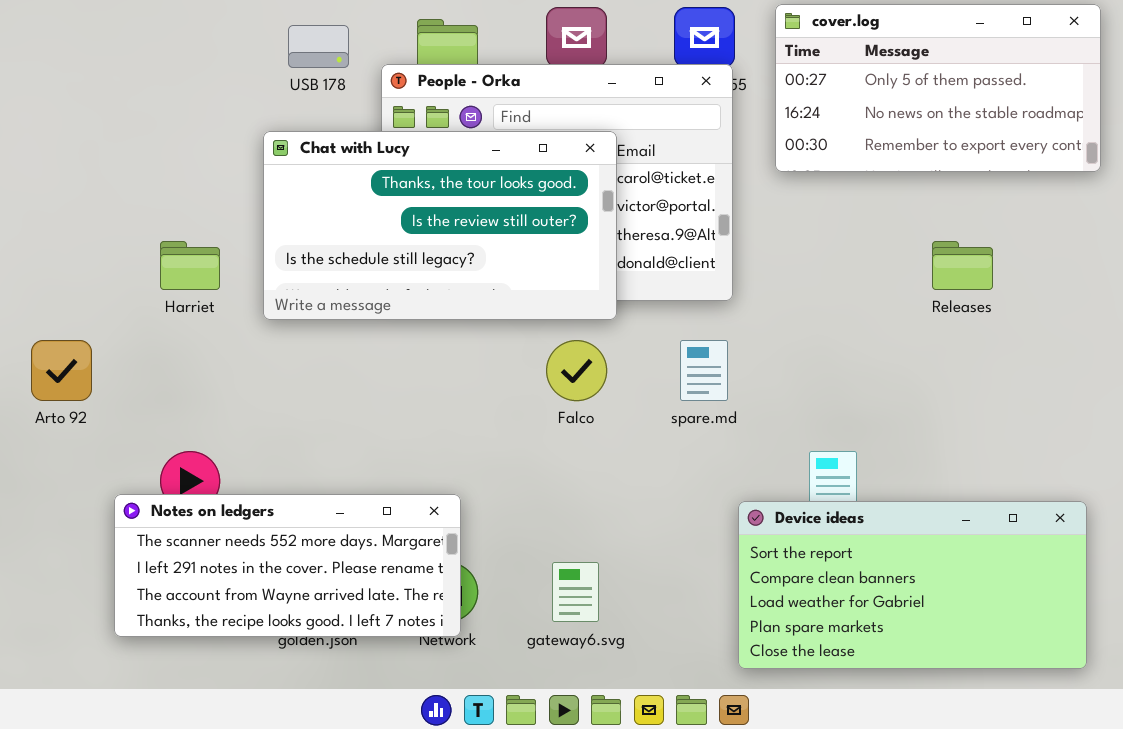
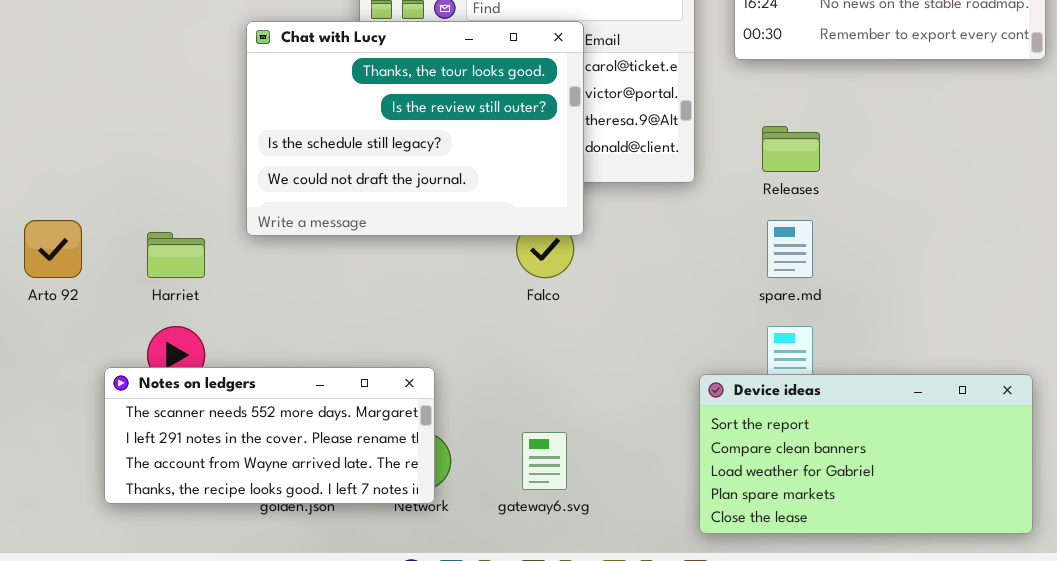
Chat with Lucy: [263,131,617,320] -> [246,21,584,236], resized
Harriet: [160,241,220,290] -> [147,232,205,278], moved
Releases: [932,241,993,290] -> [762,126,820,172], moved
spare.md: [680,340,728,401] -> [767,220,813,278], moved

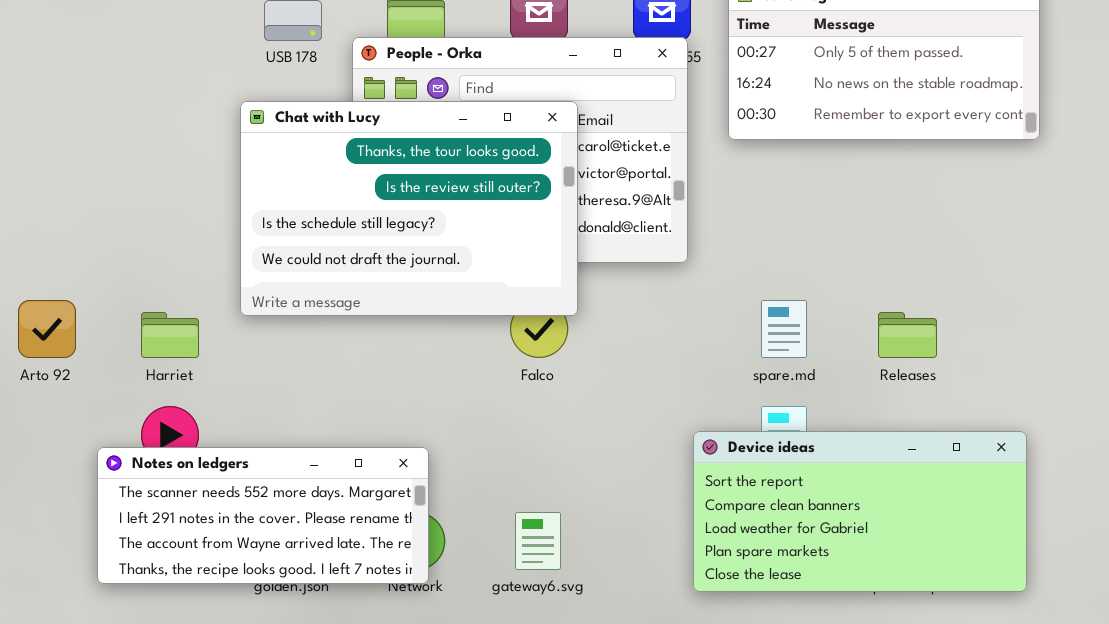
Releases: [762,126,820,172] -> [878,312,937,358], moved
Device ideas: [699,374,1033,534] -> [693,431,1027,592], moved

